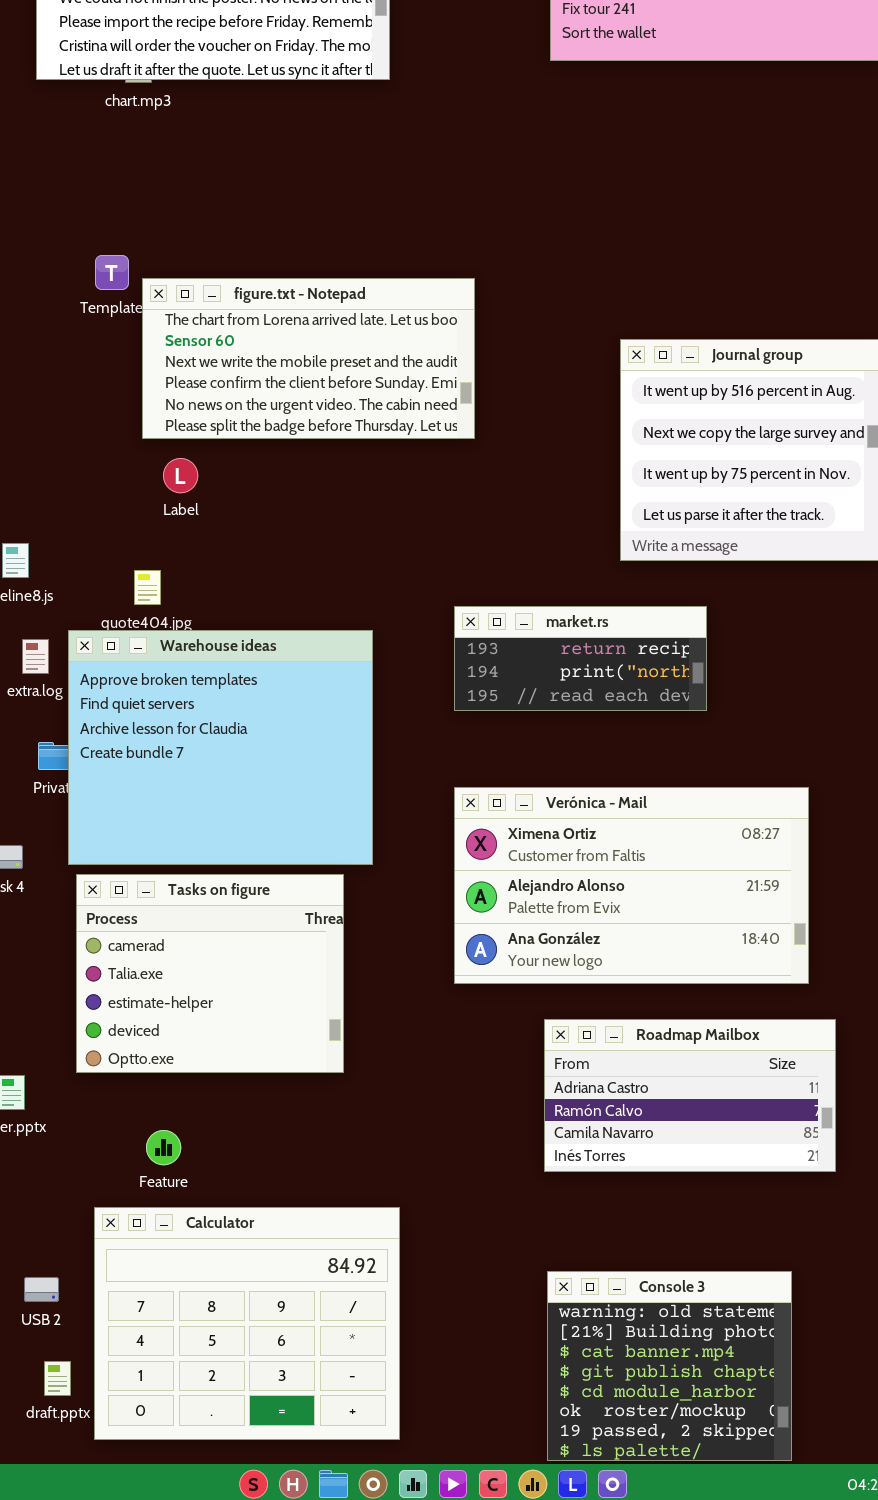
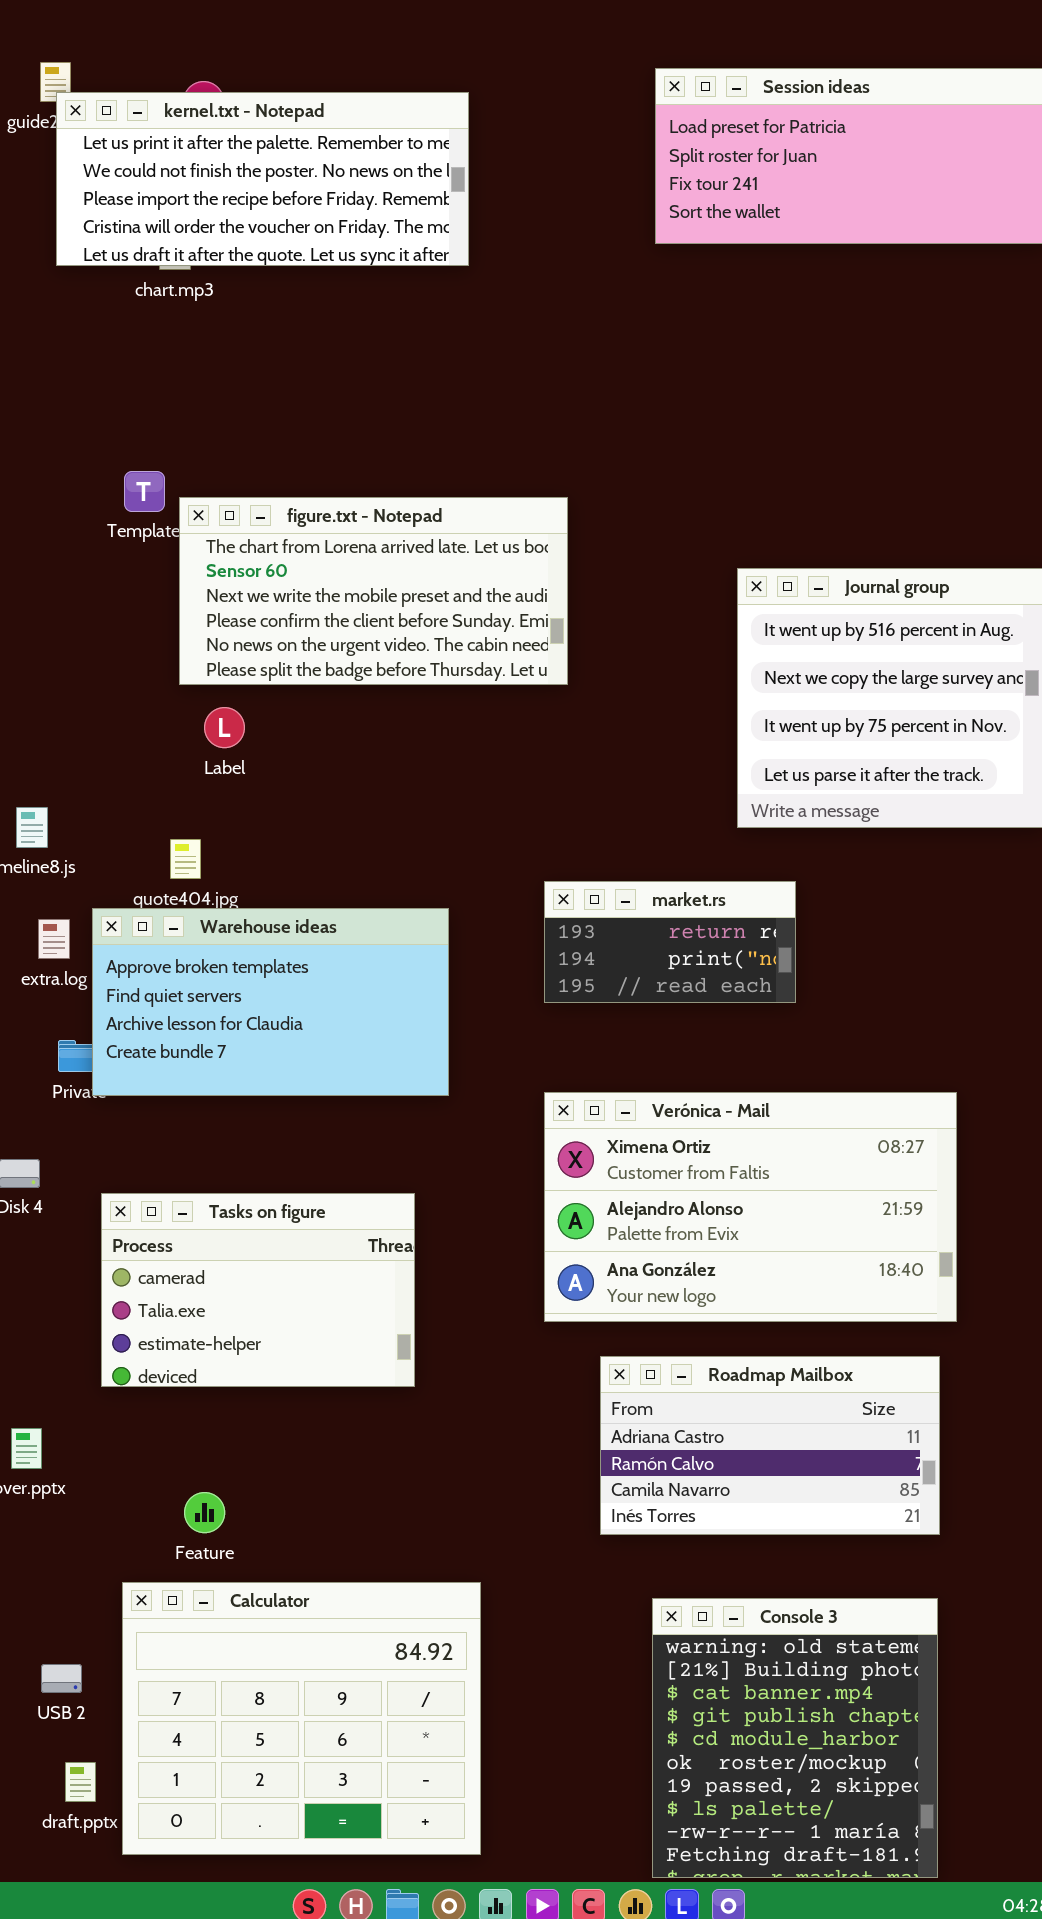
market.rs: [454,606,707,711] -> [544,881,796,1003], resized
Warehouse ideas: [68,630,373,865] -> [92,908,449,1096], resized
Tasks on figure: [76,874,344,1073] -> [101,1193,415,1387], resized
Roadmap Mailbox: [544,1019,836,1172] -> [600,1356,940,1535], moved
Console 3: [547,1271,792,1461] -> [652,1598,938,1878], resized

